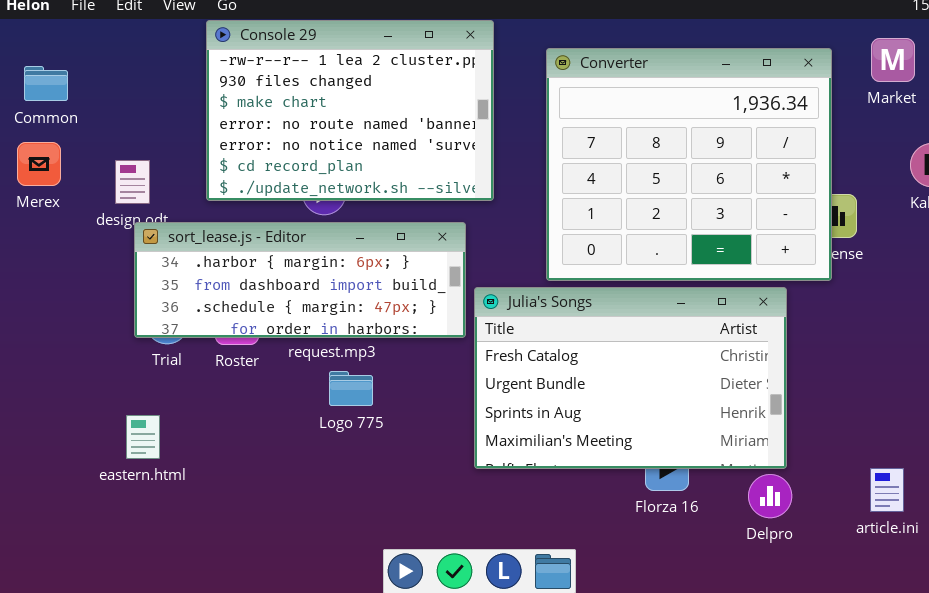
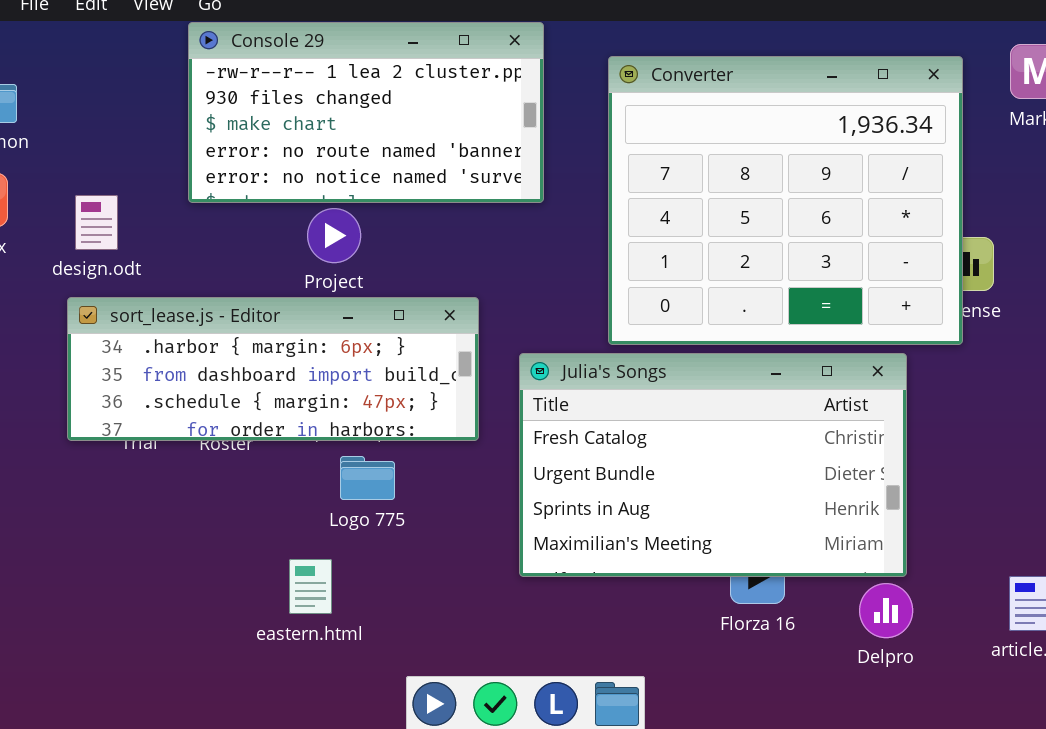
Console 29: [206,20,494,201] -> [188,22,544,203], resized
sort_lease.js - Editor: [134,222,466,338] -> [67,297,479,441], moved
eastern.html: [126,415,160,459] -> [289,559,332,614], moved

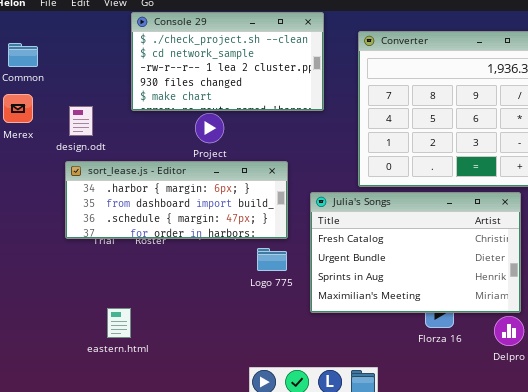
Console 29: [188,22,544,203] -> [131,12,324,111], scrolled up 2 rows
Logo 775: [340,456,395,500] -> [257,248,287,271], moved
eastern.html: [289,559,332,614] -> [107,308,131,338], moved

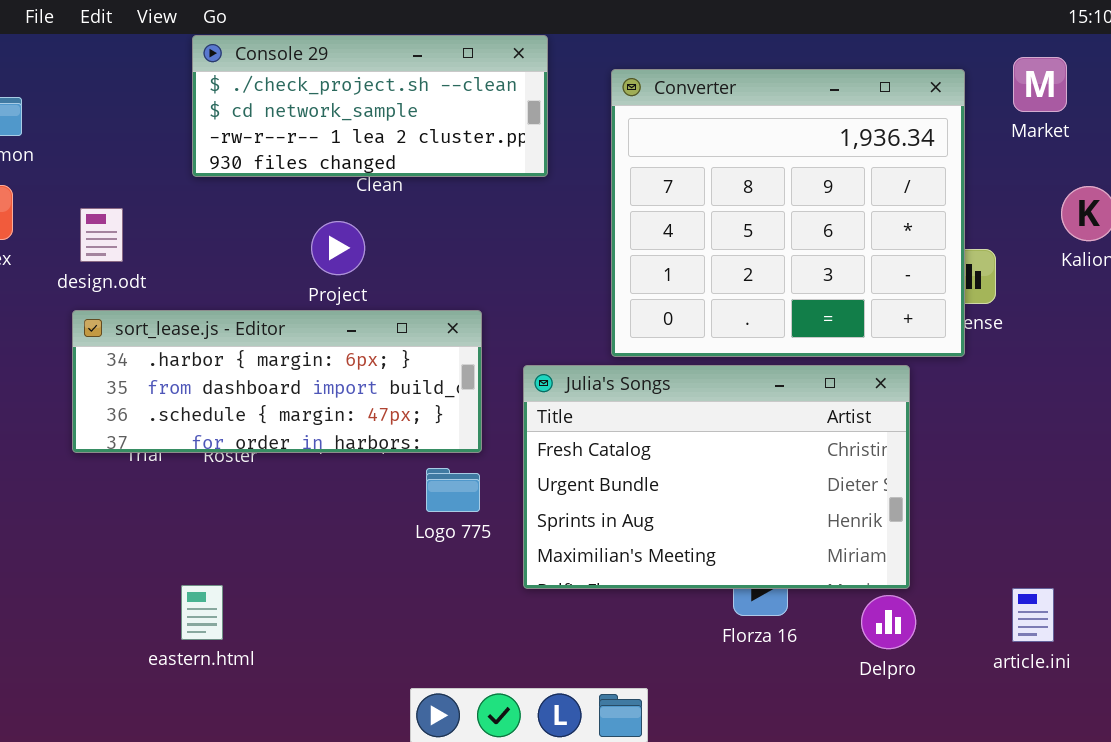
Console 29: [131,12,324,111] -> [192,35,548,177], resized
eastern.html: [107,308,131,338] -> [181,585,223,640], moved

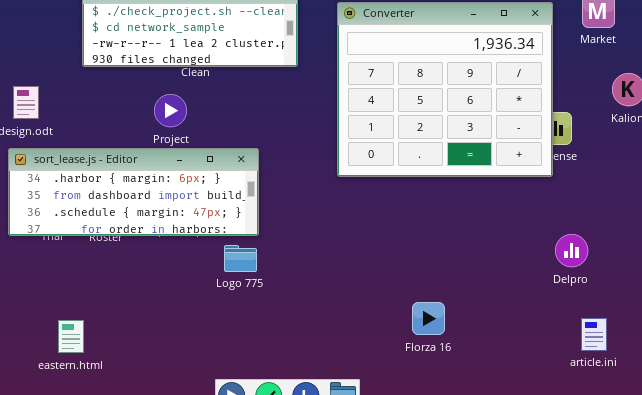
Julia's Songs: [523,365,910,589] -> none, closed
eastern.html: [181,585,223,640] -> [58,320,84,353], moved
Delpro: [861,595,916,649] -> [555,234,588,267], moved

